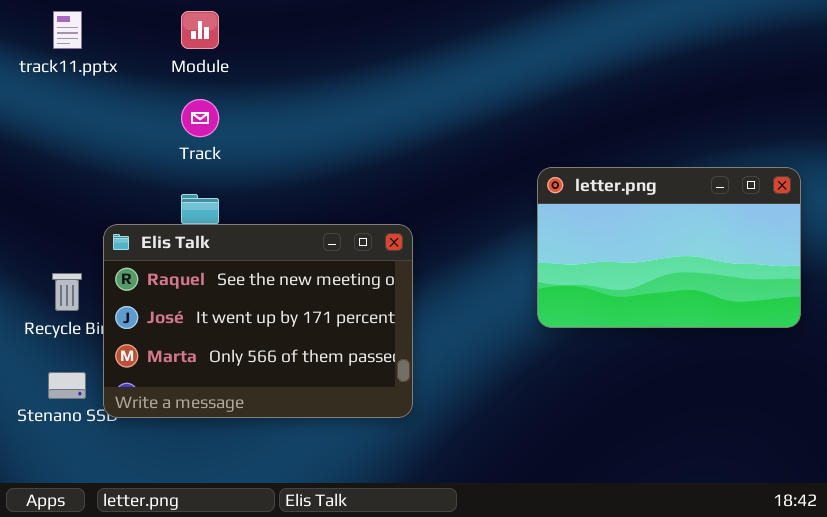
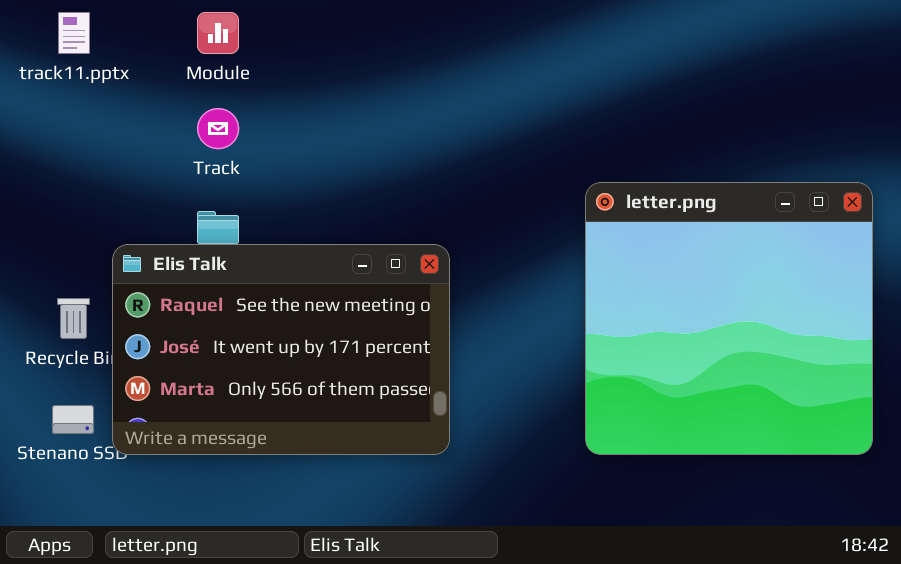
letter.png: [537,167,801,328] -> [585,182,873,455], resized

